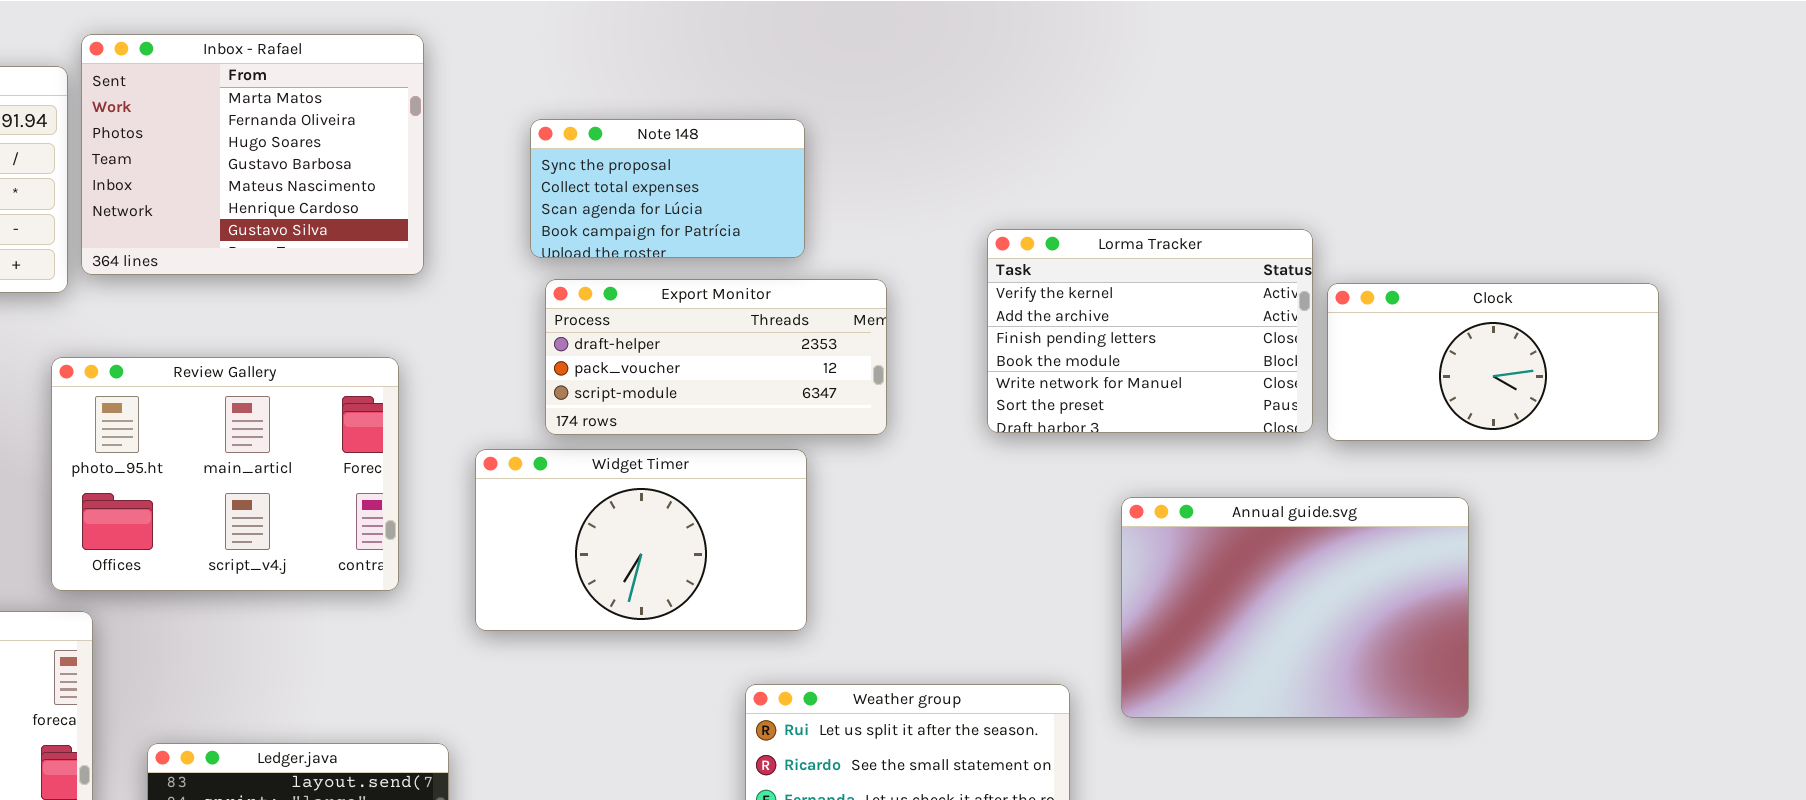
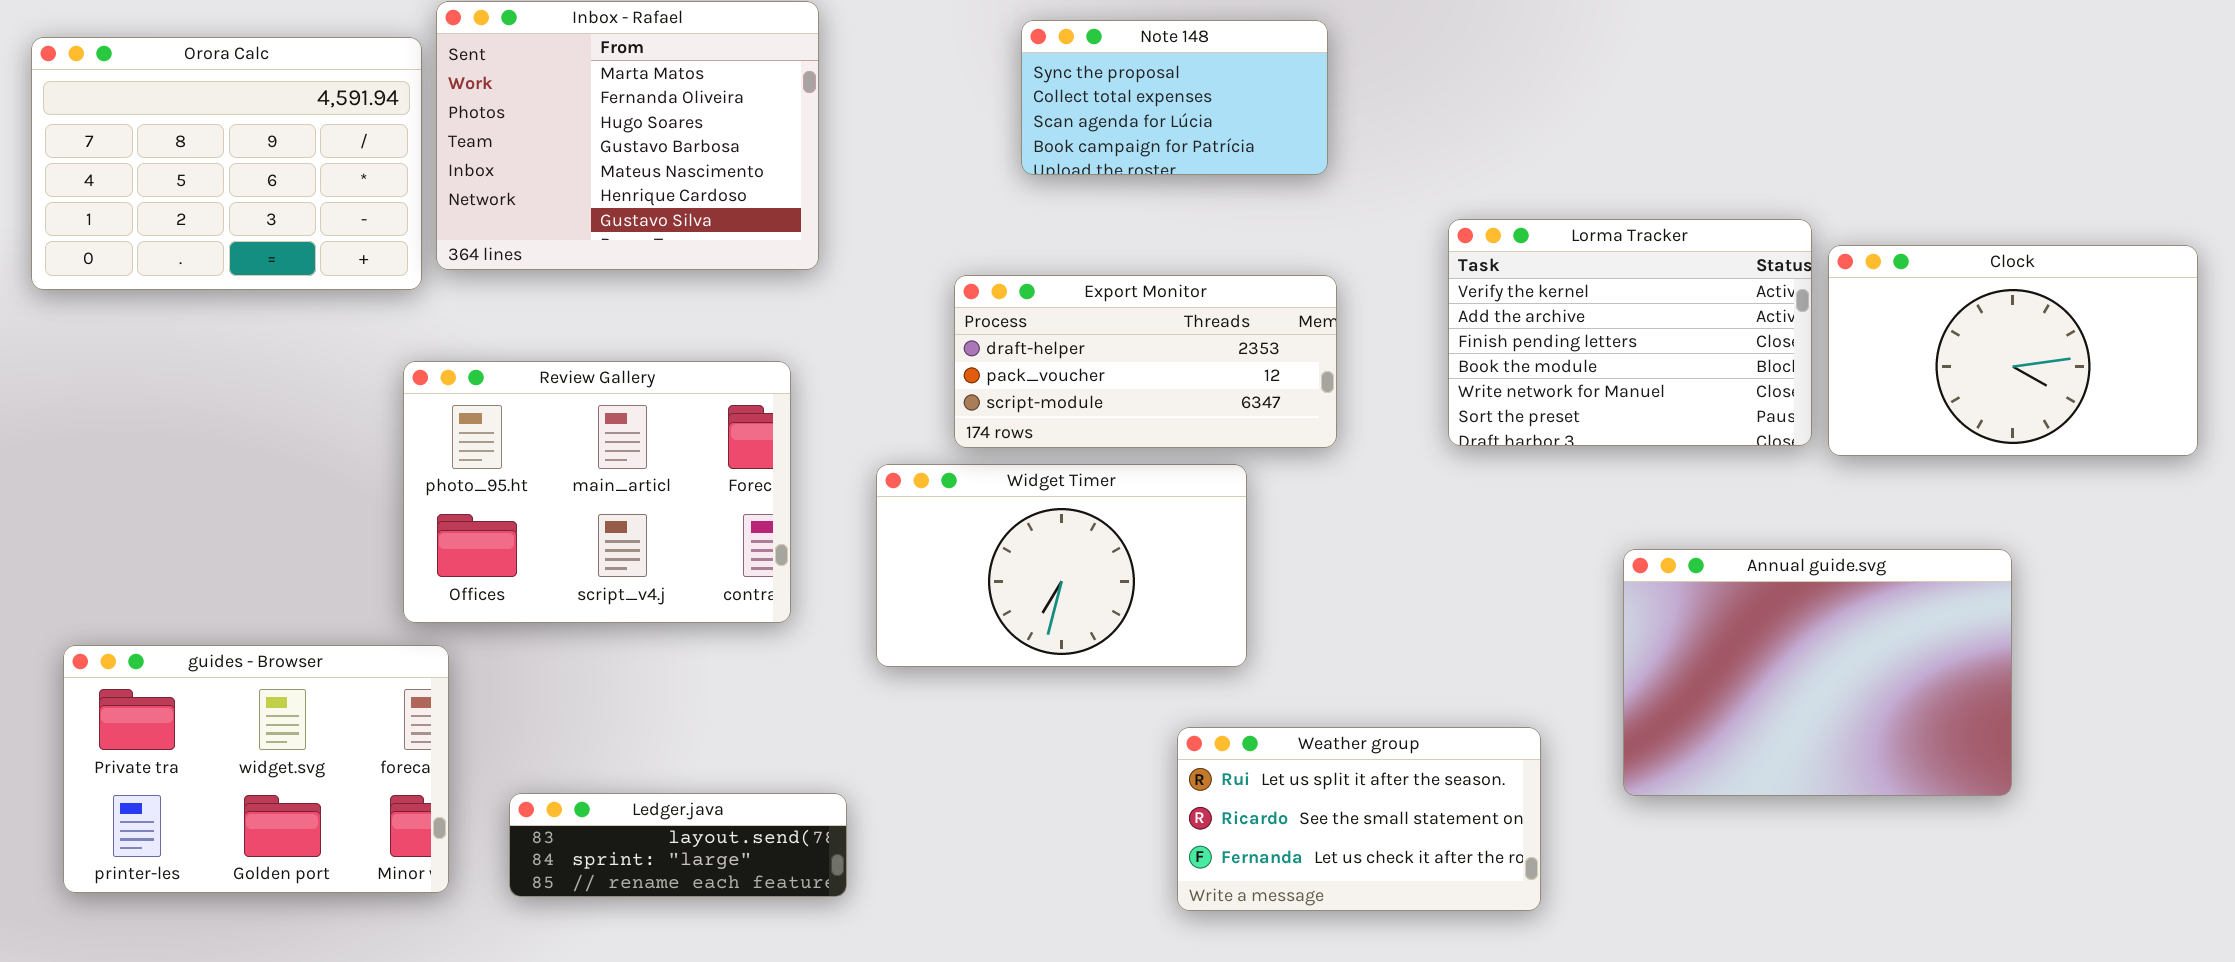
Note 148: [530,119,805,258] -> [1021,20,1328,175], moved
Clock: [1327,283,1659,441] -> [1828,245,2198,456], resized
Annual guide.svg: [1121,497,1469,718] -> [1623,549,2012,796], moved

